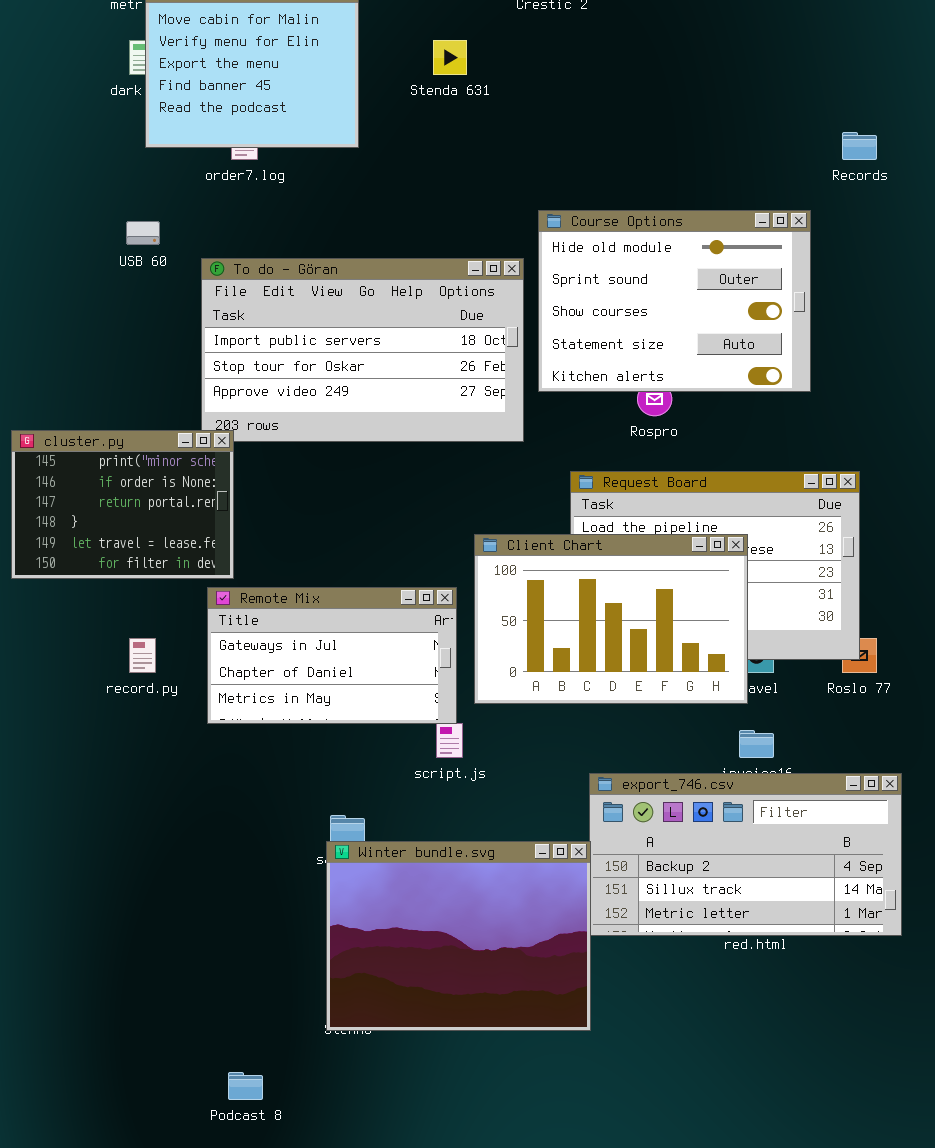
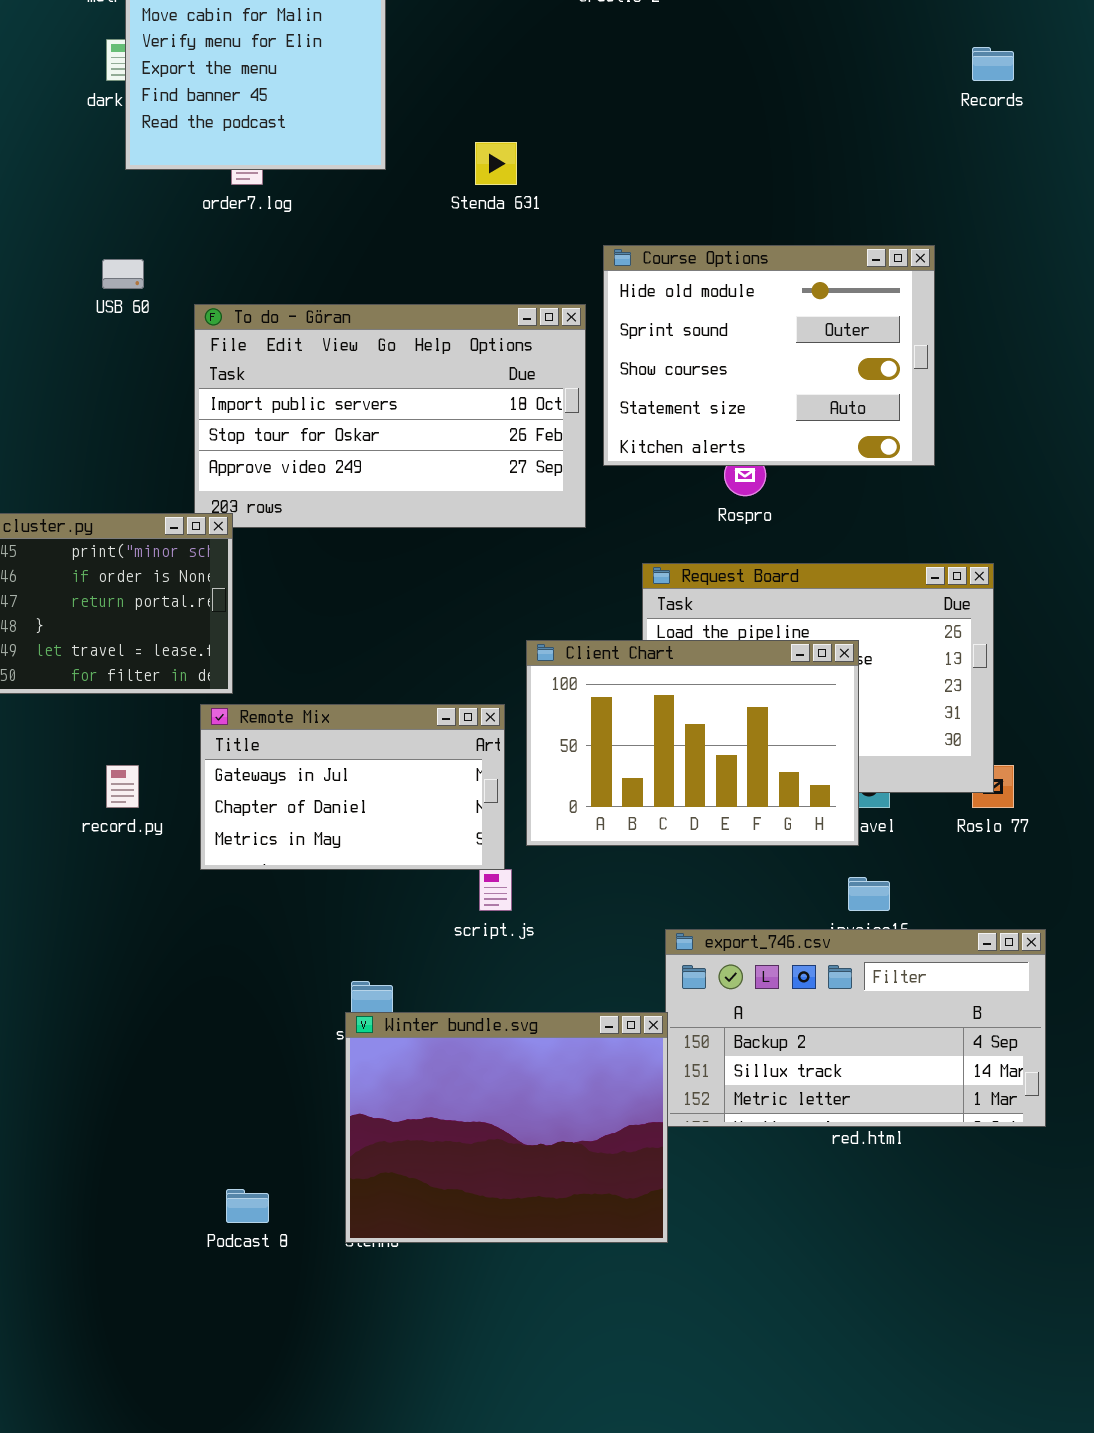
Stenda 631: [433,40,467,75] -> [475,142,517,185], moved
Records: [842,132,877,160] -> [972,47,1014,81], moved
Podcast 8: [228,1072,263,1100] -> [226,1189,269,1223], moved

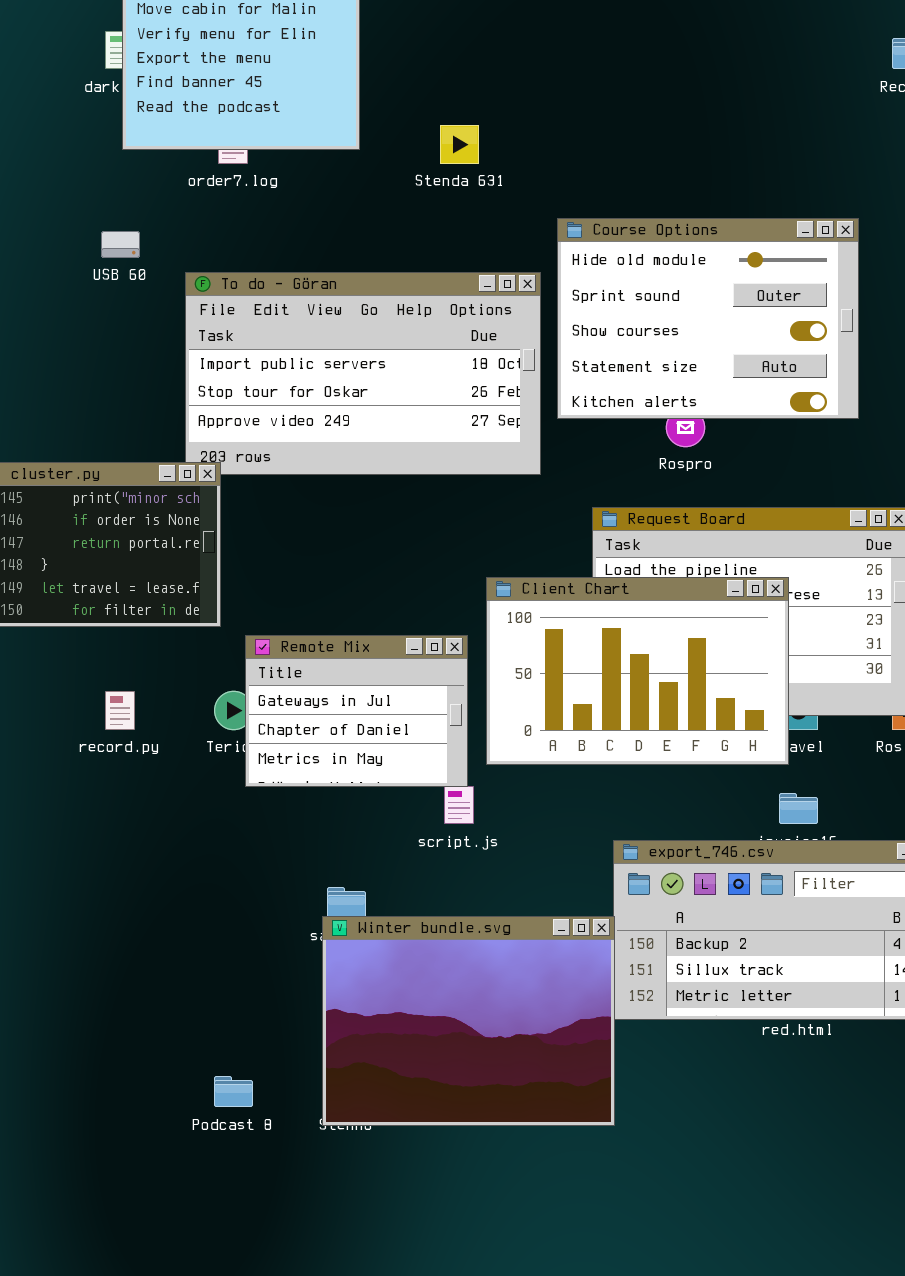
Remote Mix: [200,704,505,870] -> [245,635,468,787], resized

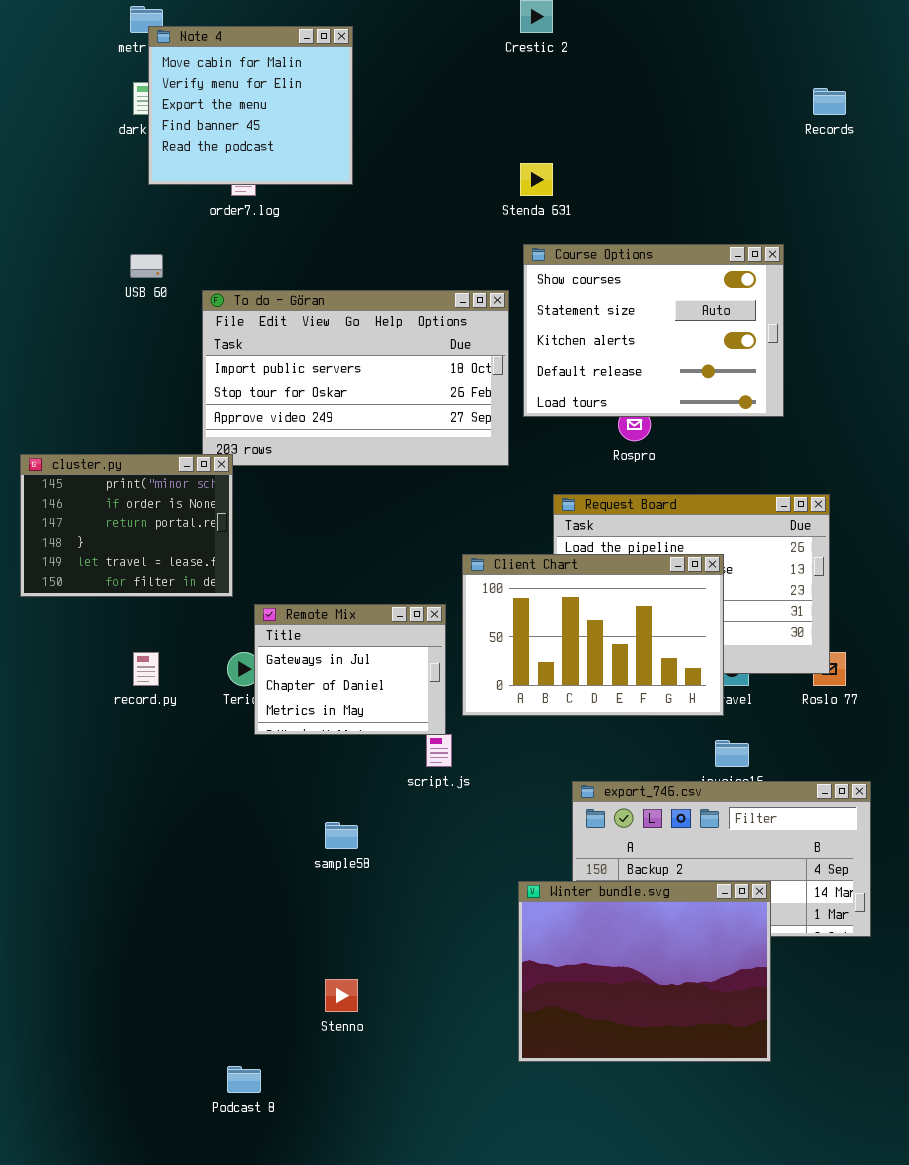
Stenda 631: [440,125,479,164] -> [520,163,553,196], moved
Course Options: [557,218,859,419] -> [523,244,784,417], scrolled down 2 rows
Winter bundle.svg: [322,916,615,1126] -> [518,881,771,1062], moved
Podcast 8: [214,1076,253,1107] -> [227,1066,261,1093], moved

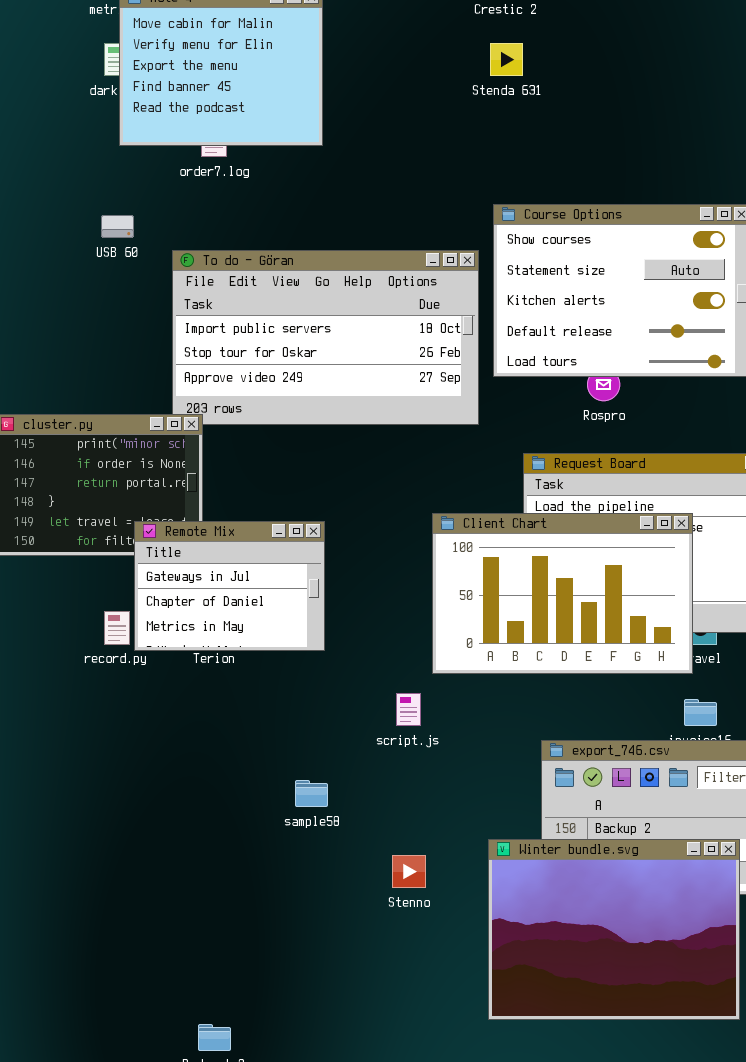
Stenda 631: [520,163,553,196] -> [490,43,523,76], moved
Remote Mix: [254,604,446,735] -> [134,521,325,651], moved
Stenno: [325,979,358,1012] -> [392,855,426,888], moved

